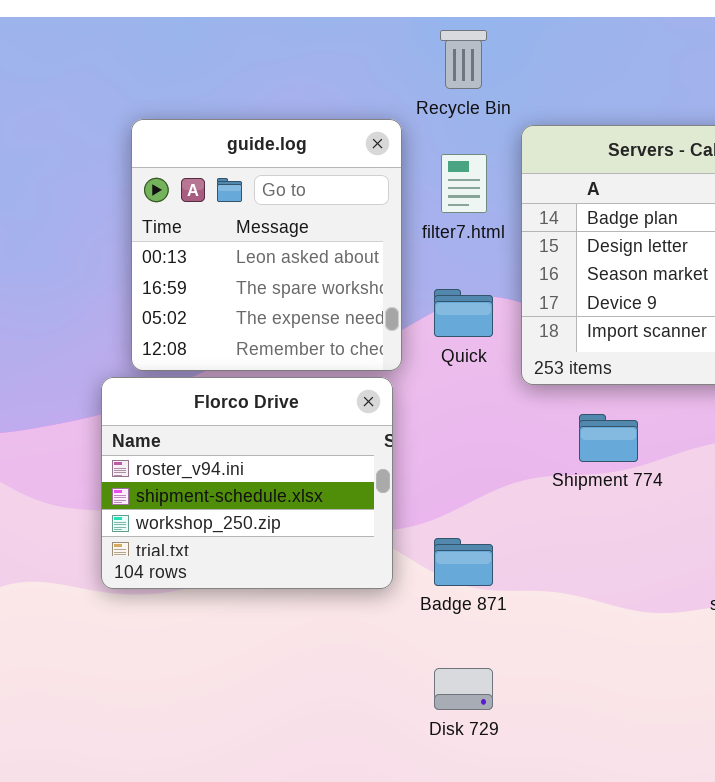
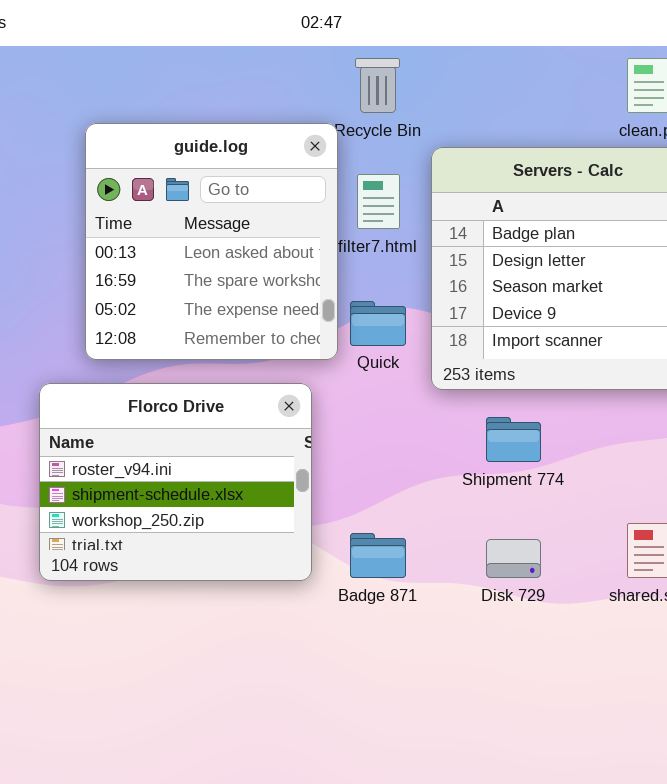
guide.log: [131,119,402,371] -> [85,123,338,360], moved
Disk 729: [434,668,493,710] -> [486,539,541,578], moved

